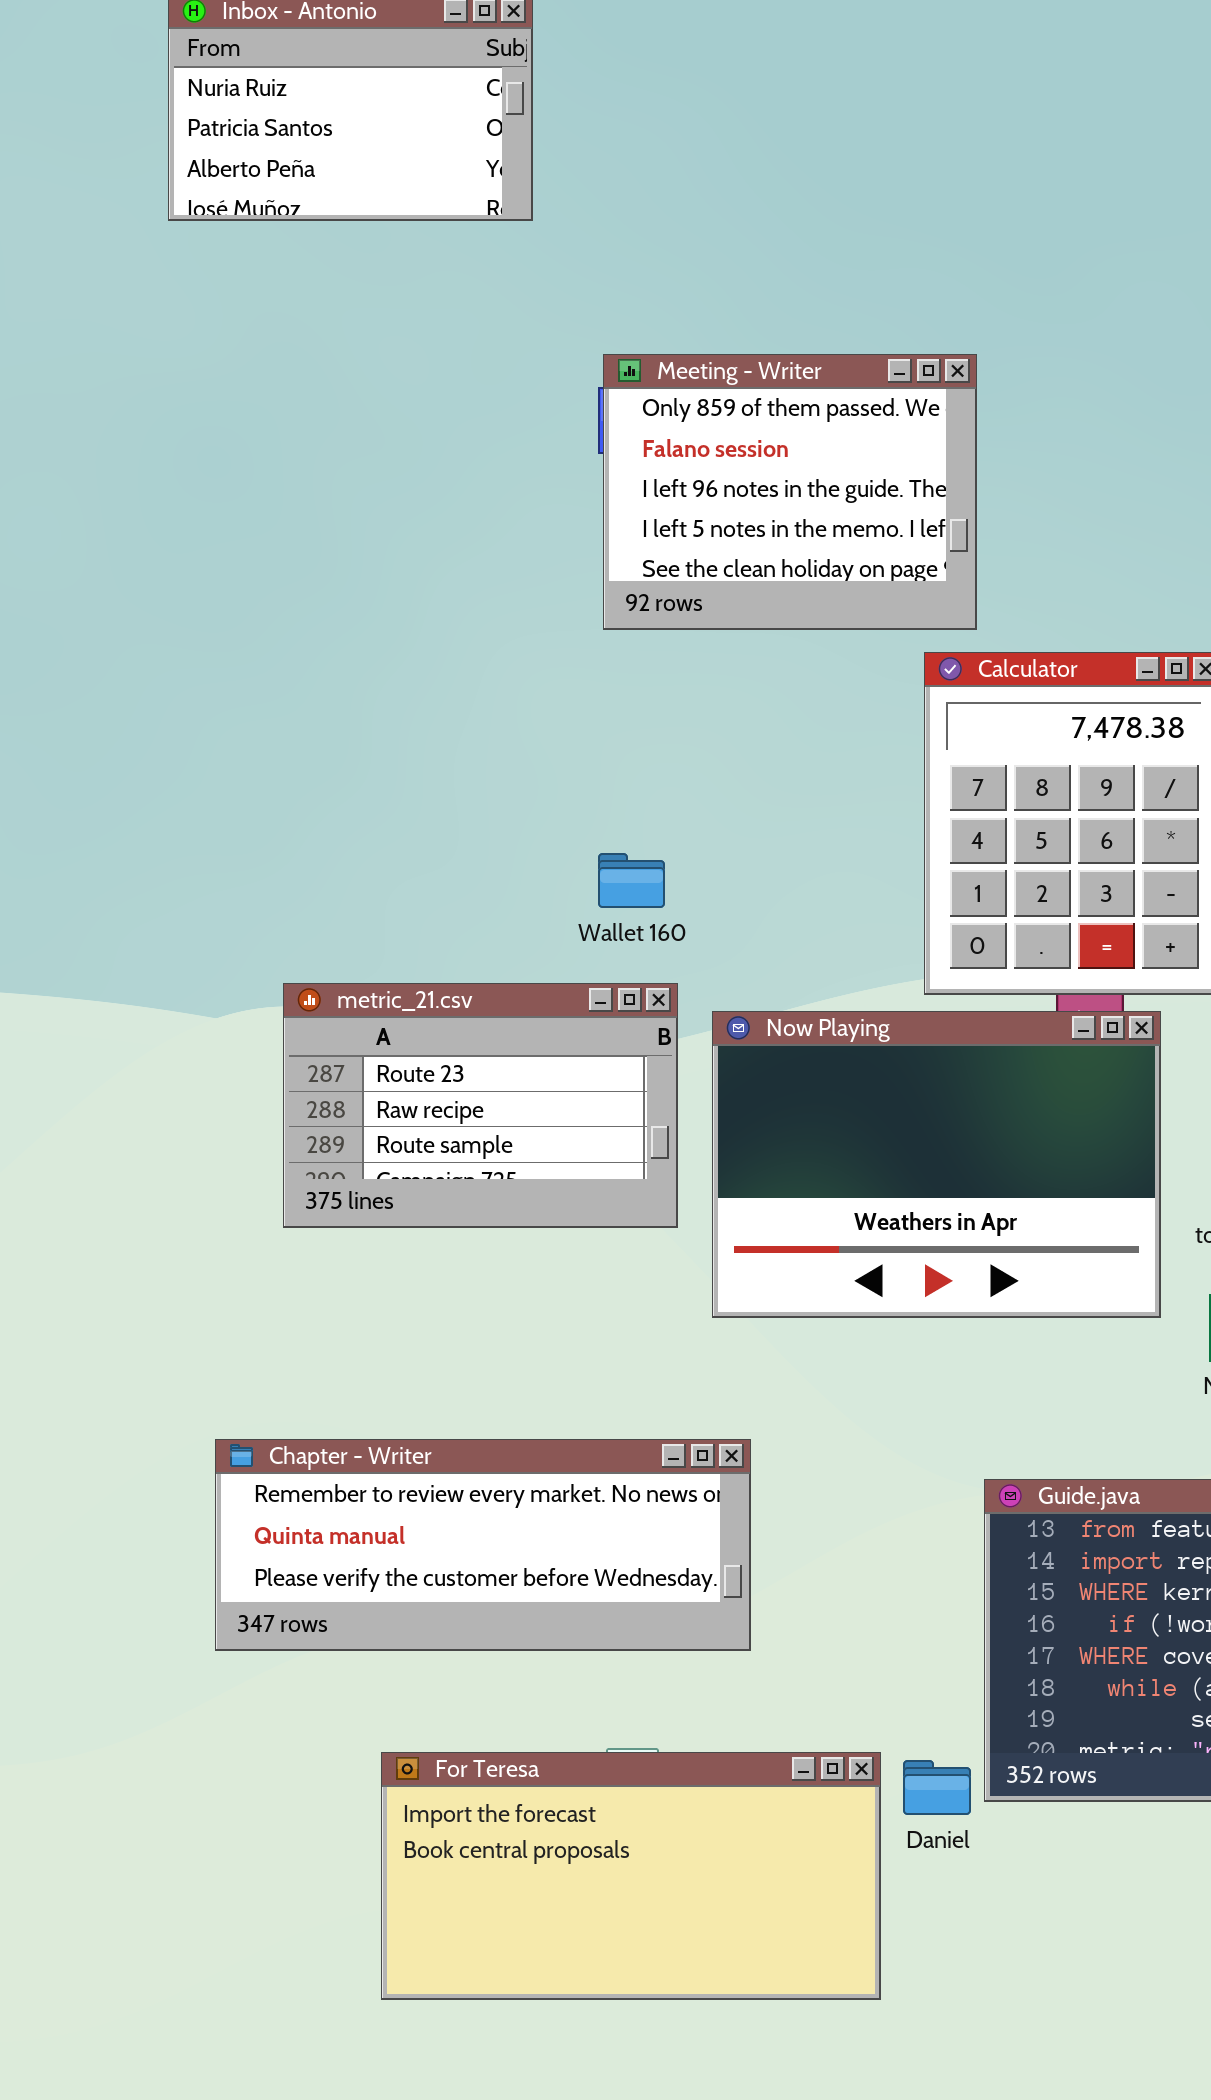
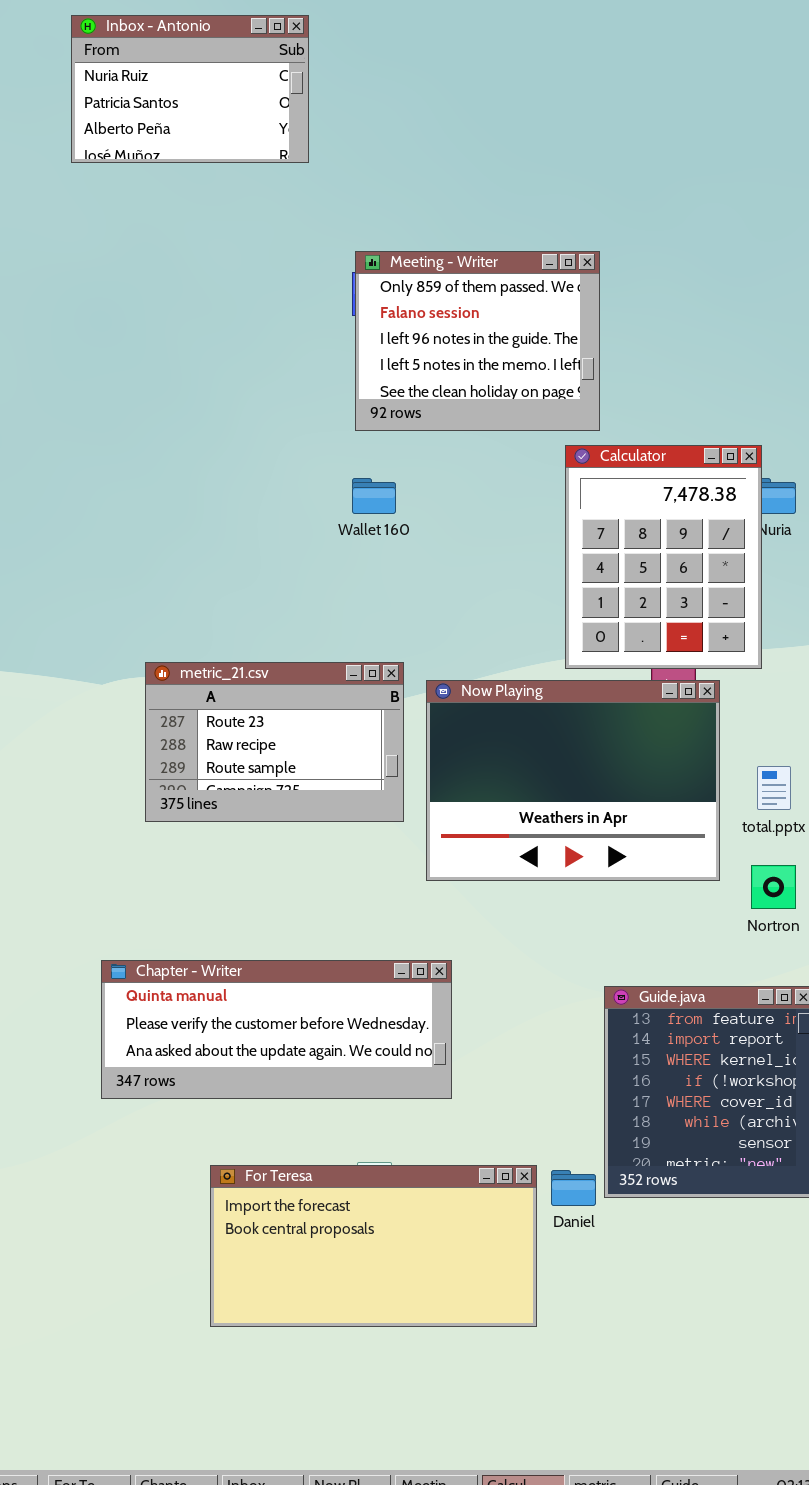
Wallet 160: [598,853,665,908] -> [352,478,396,514], moved
Chapter - Writer: [215,1439,751,1651] -> [101,960,452,1099], scrolled down 1 row

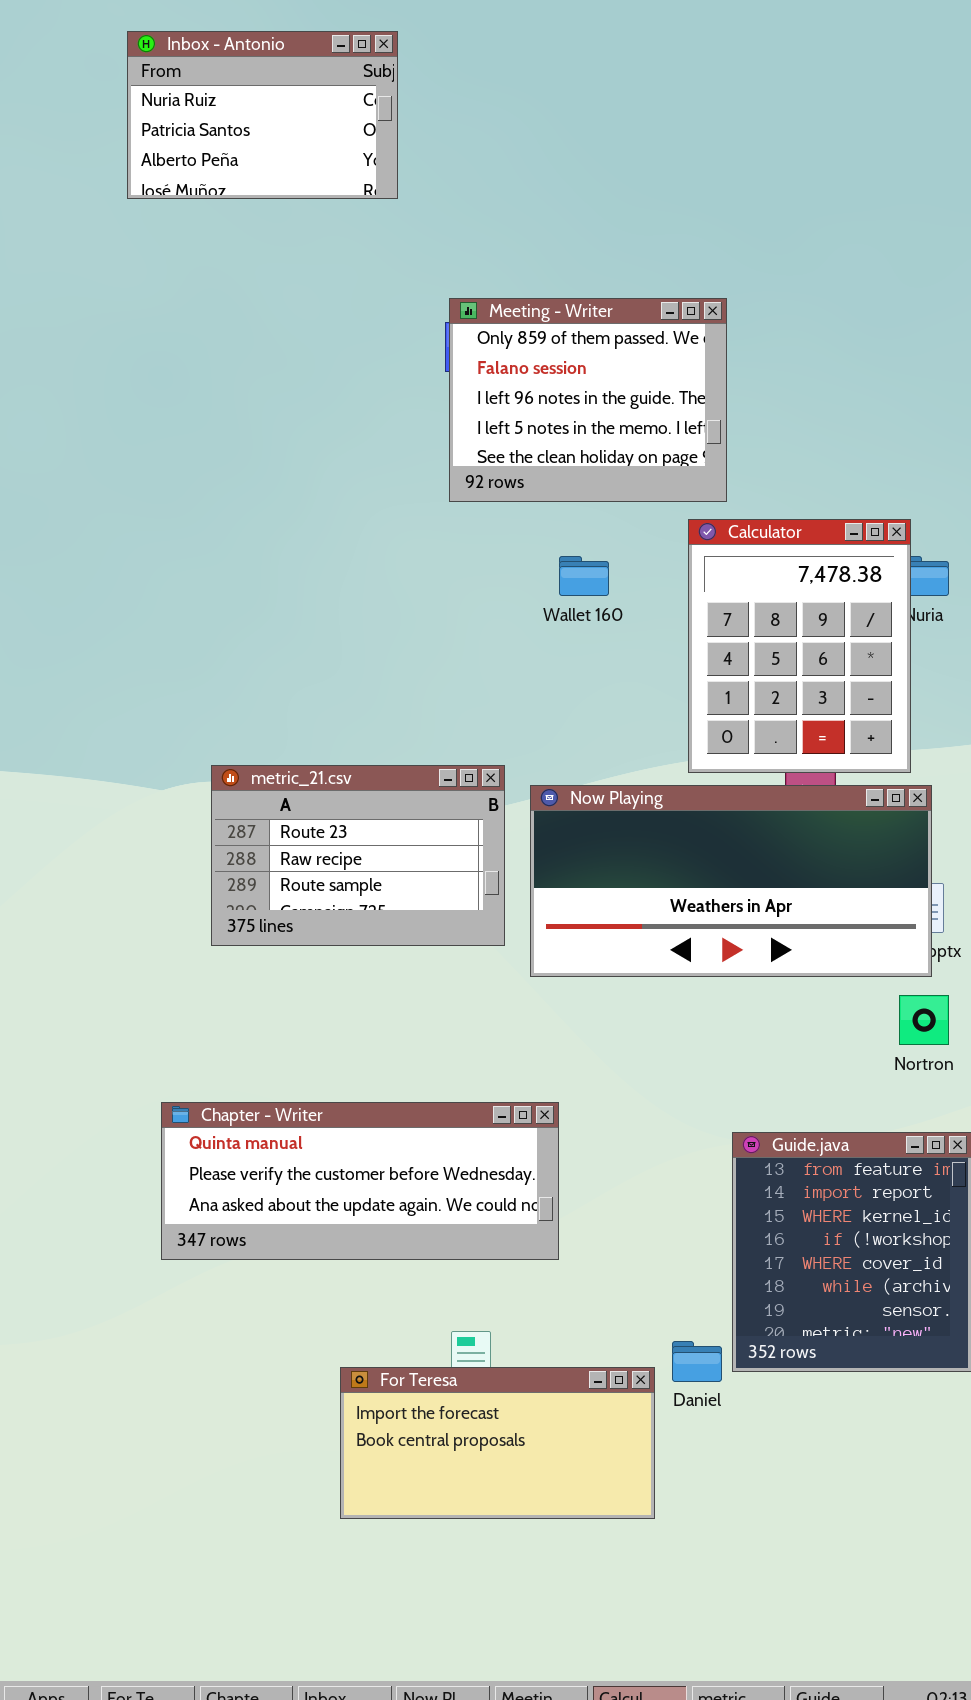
Wallet 160: [352,478,396,514] -> [559,556,609,596], moved
Now Playing: [426,680,720,881] -> [530,785,932,977], resized
For Teresa: [210,1165,537,1327] -> [340,1367,655,1519], resized

